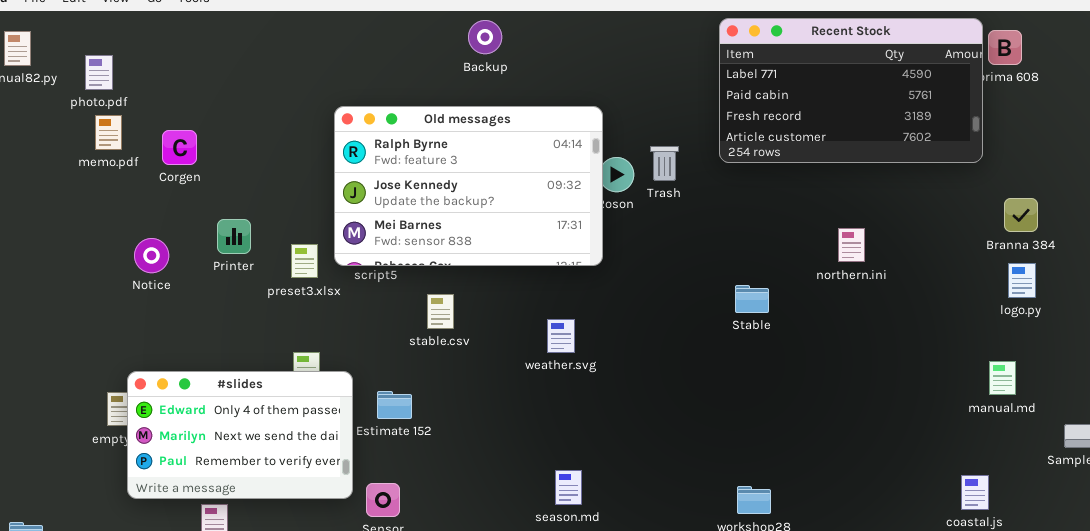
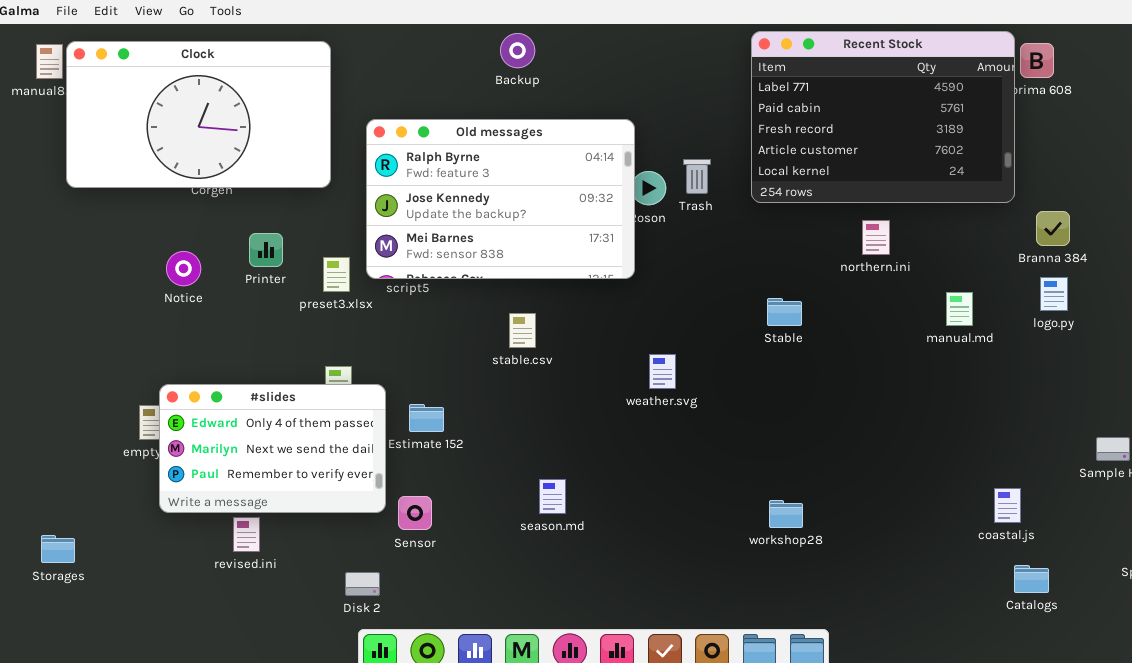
Recent Stock: [719,18,983,163] -> [751,31,1015,203], resized
Clock: none -> [66,41,331,188], opened
northern.ini: [838,228,865,262] -> [862,220,890,255], moved
stable.csv: [427,294,454,329] -> [509,313,536,348], moved
weather.svg: [547,319,575,353] -> [649,354,676,389], moved
manual.md: [989,361,1016,395] -> [946,292,973,326], moved
season.md: [555,470,582,505] -> [539,479,566,514], moved

